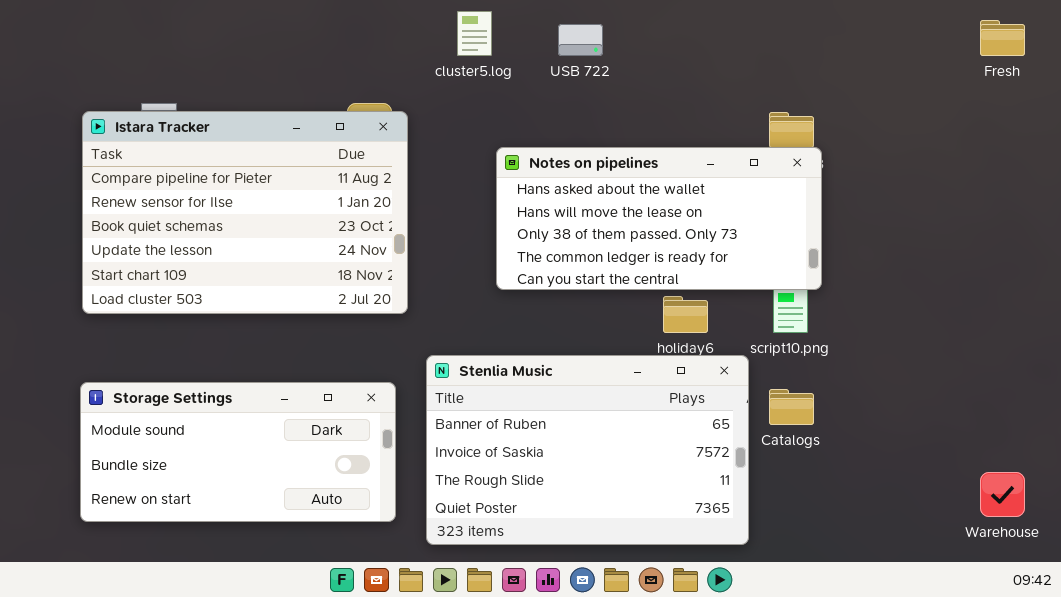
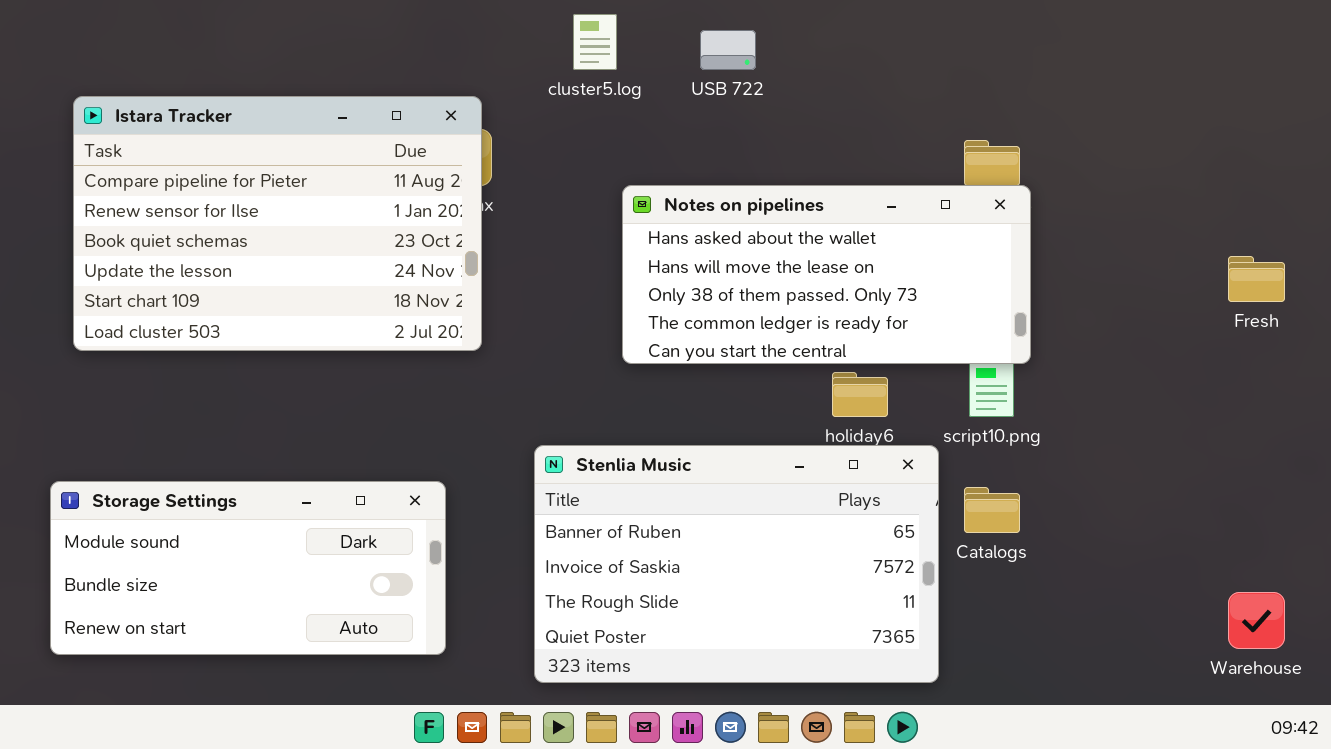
Fresh: [980,20,1025,56] -> [1228,256,1285,302], moved
Istara Tracker: [82,111,408,314] -> [73,96,482,351], moved
Storage Settings: [80,382,396,522] -> [50,481,446,655], moved

